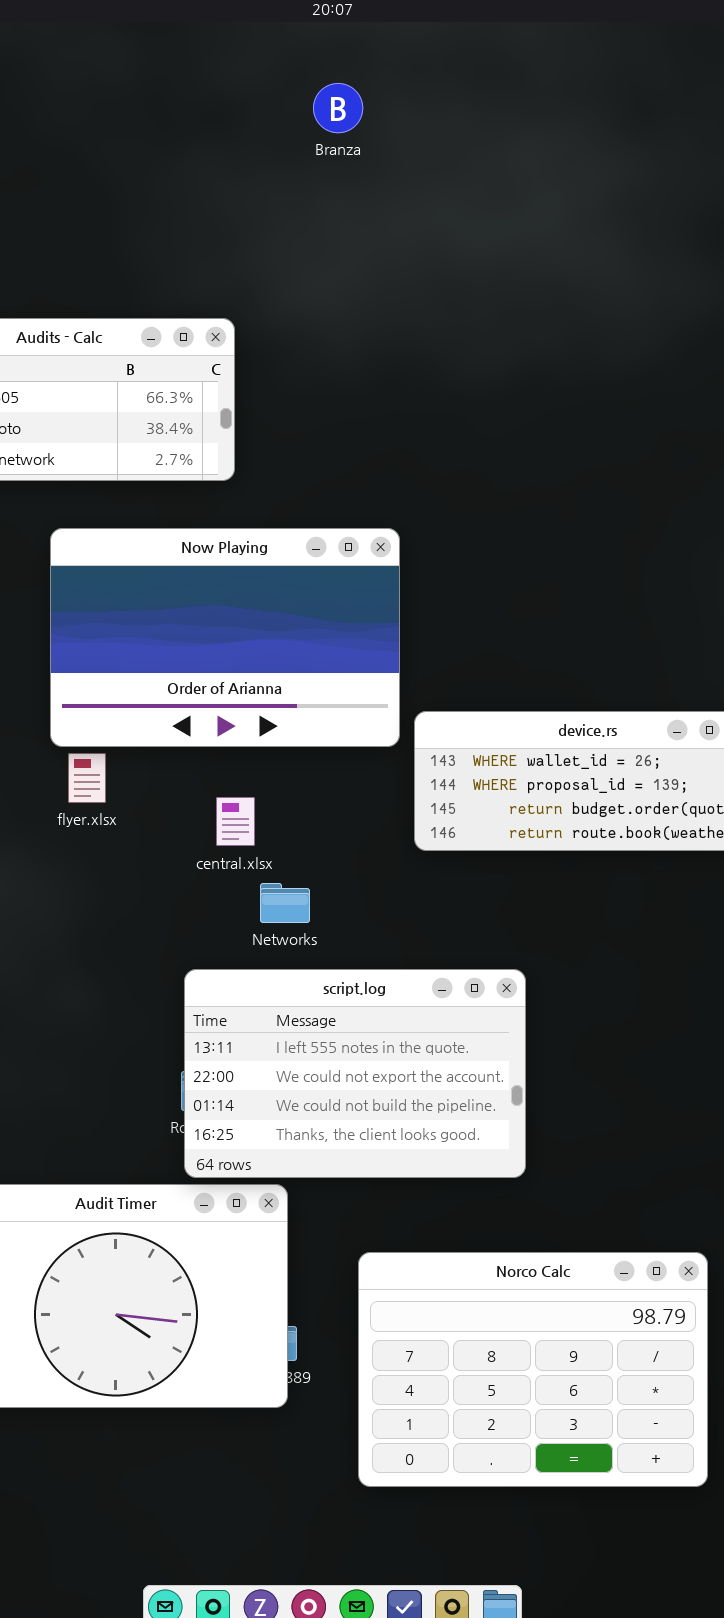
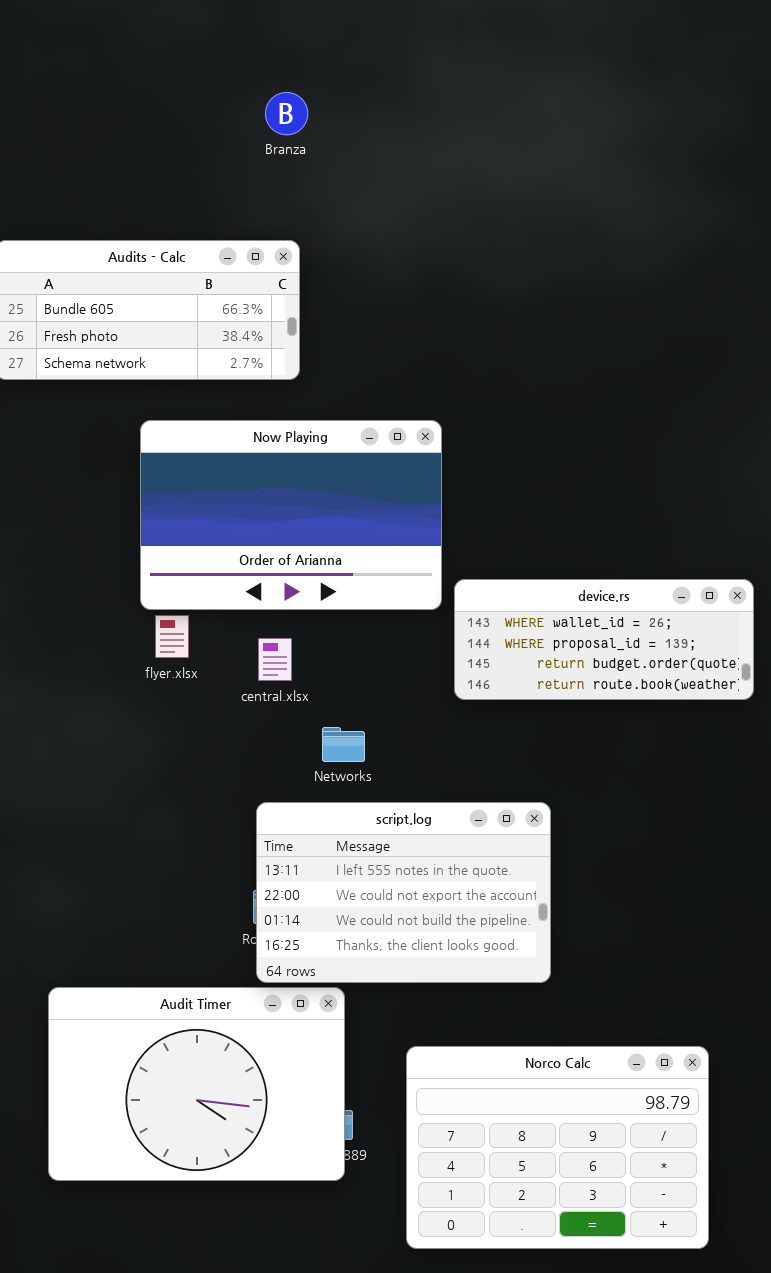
Branza: [313,83,363,133] -> [265,92,308,135], moved
central.xlsx: [216,797,255,846] -> [258,638,292,681], moved

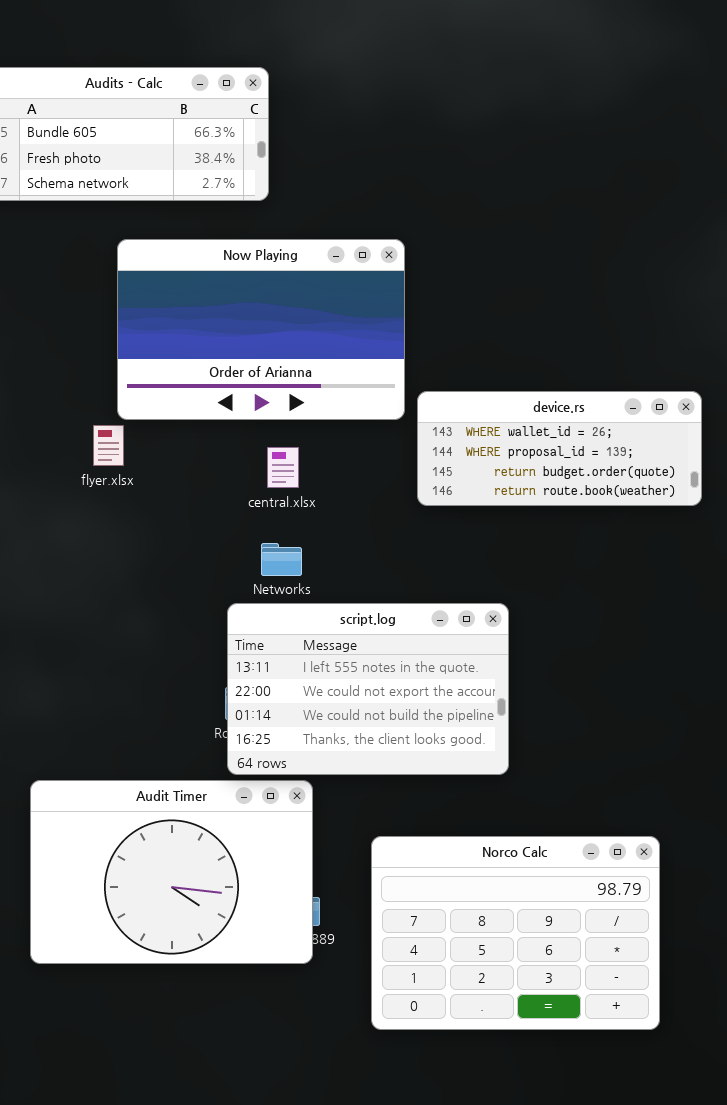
flyer.xlsx: [155,615,189,658] -> [93,425,124,466], moved
central.xlsx: [258,638,292,681] -> [267,447,299,488], moved
Networks: [322,727,365,762] -> [261,543,302,576], moved

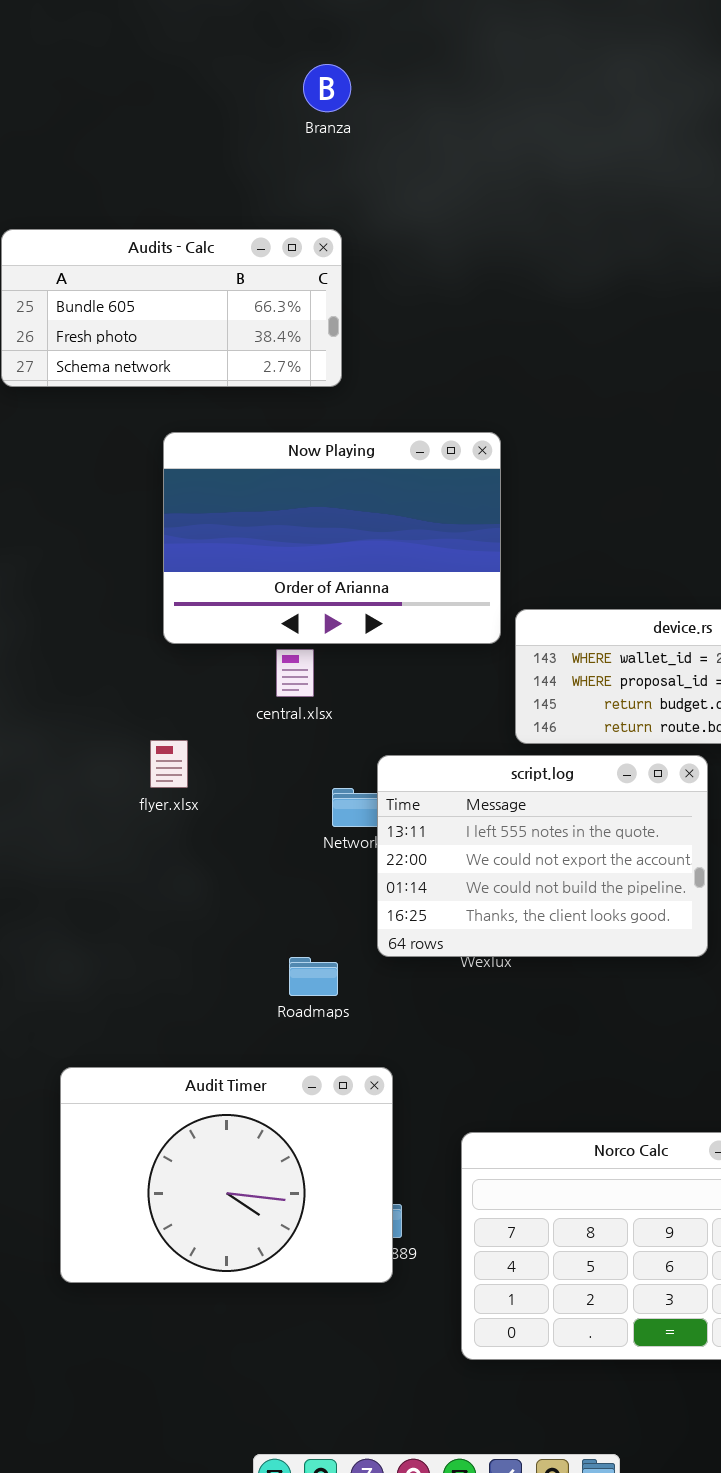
flyer.xlsx: [93,425,124,466] -> [150,740,188,788], moved
central.xlsx: [267,447,299,488] -> [276,649,314,697], moved
script.log: [227,603,509,775] -> [377,755,708,957], moved

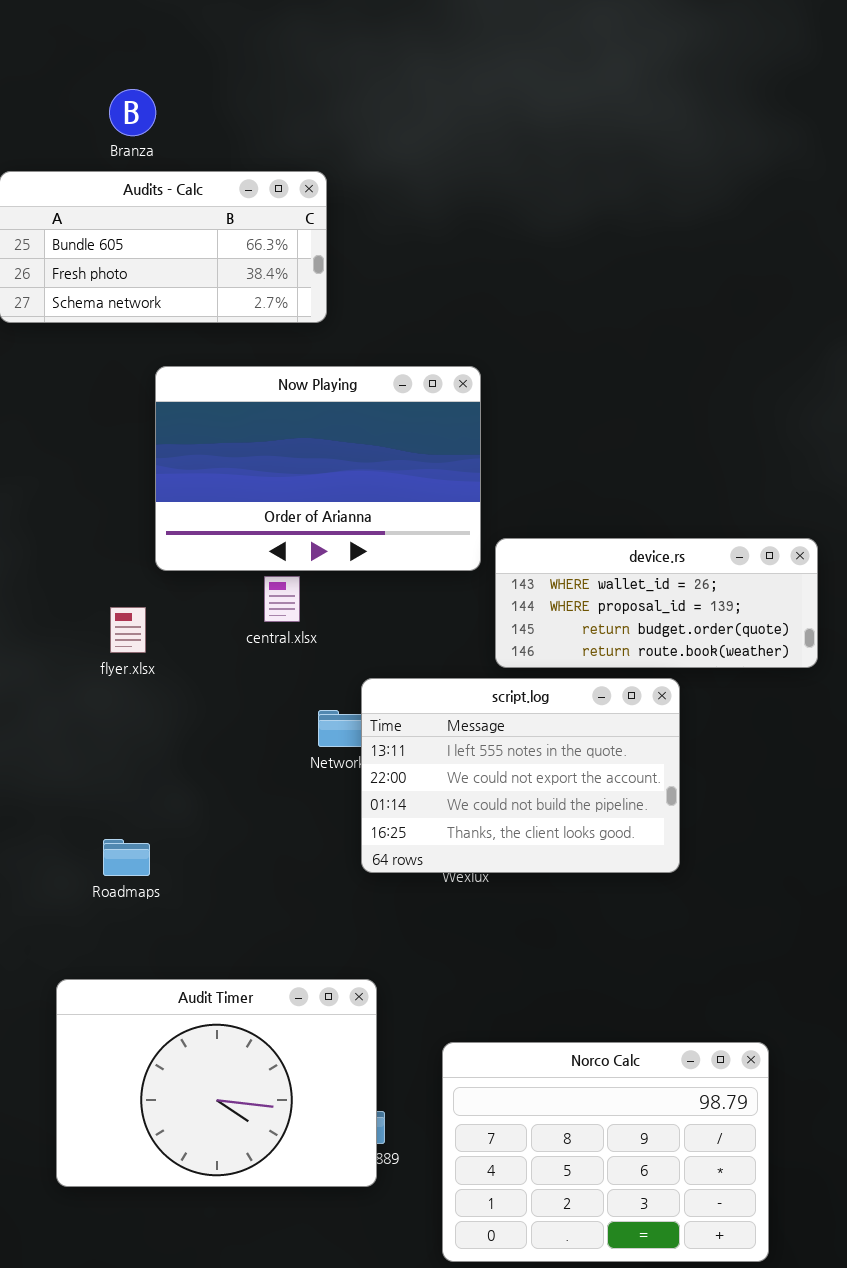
Branza: [303,64,351,112] -> [109,89,156,136], moved
flyer.xlsx: [150,740,188,788] -> [110,607,146,653], moved
Roadmaps: [289,957,338,996] -> [103,839,150,876], moved

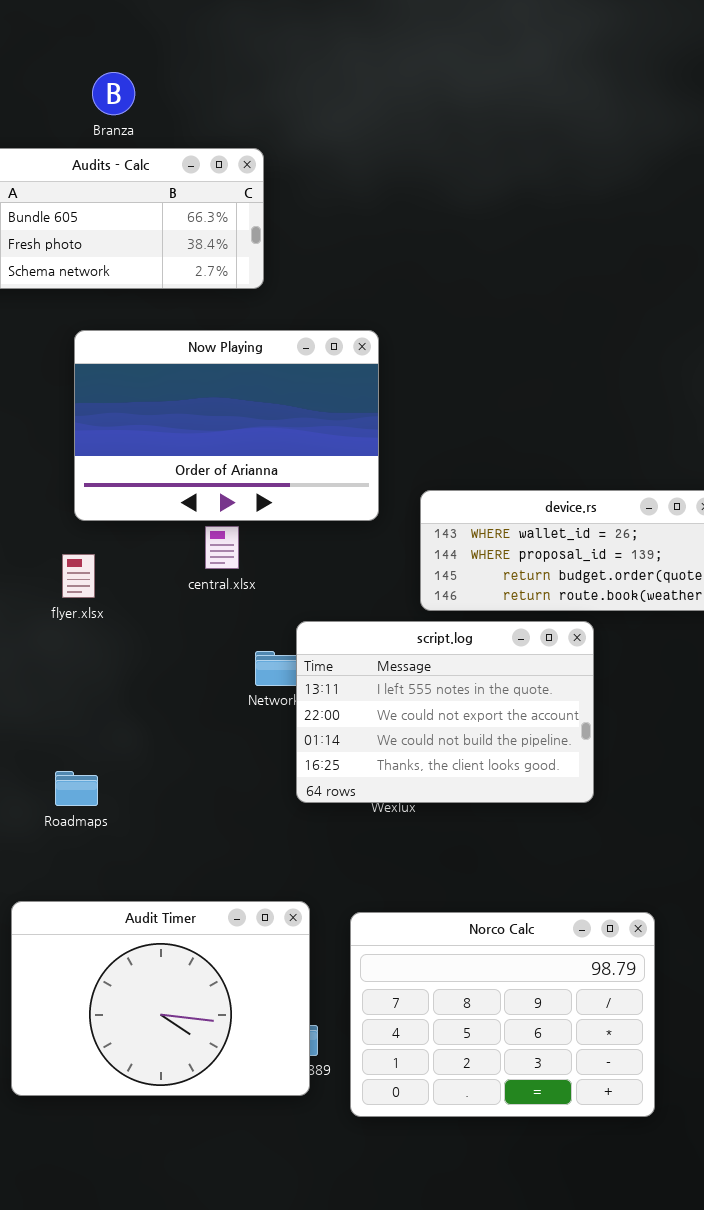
Branza: [109,89,156,136] -> [92,72,135,115], moved
Now Playing: [155,366,481,571] -> [74,330,379,521], moved
Norco Calc: [442,1042,769,1262] -> [350,912,655,1117], moved

